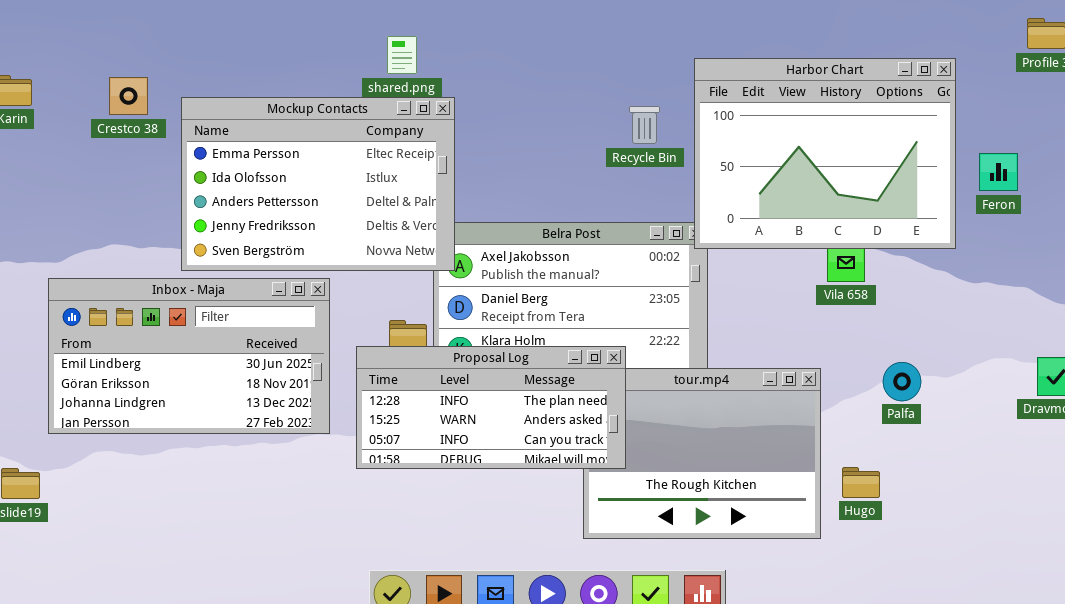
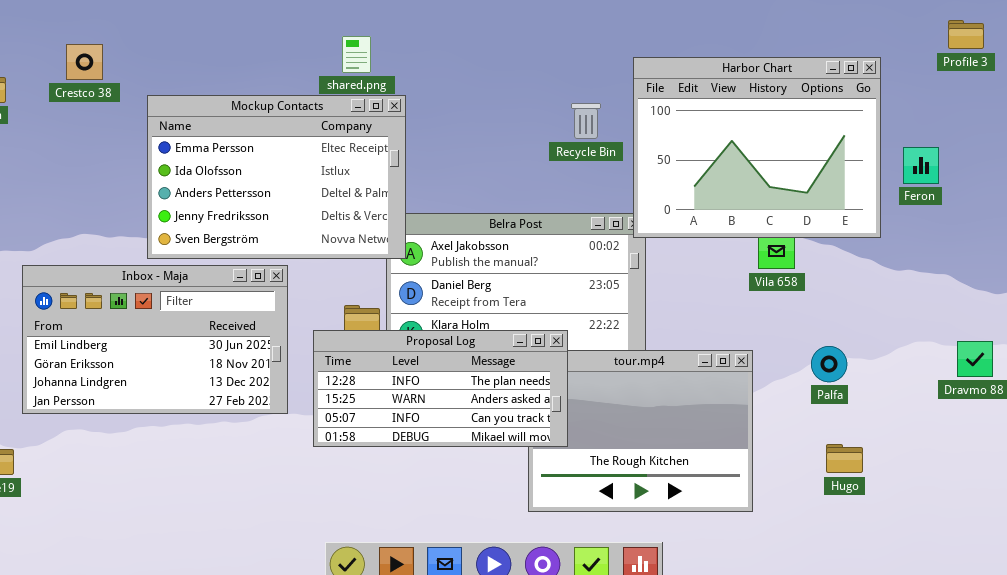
Crestco 38: [109,77,148,115] -> [66,44,103,80], moved
Hugo: [842,467,880,498] -> [826,444,863,473], moved

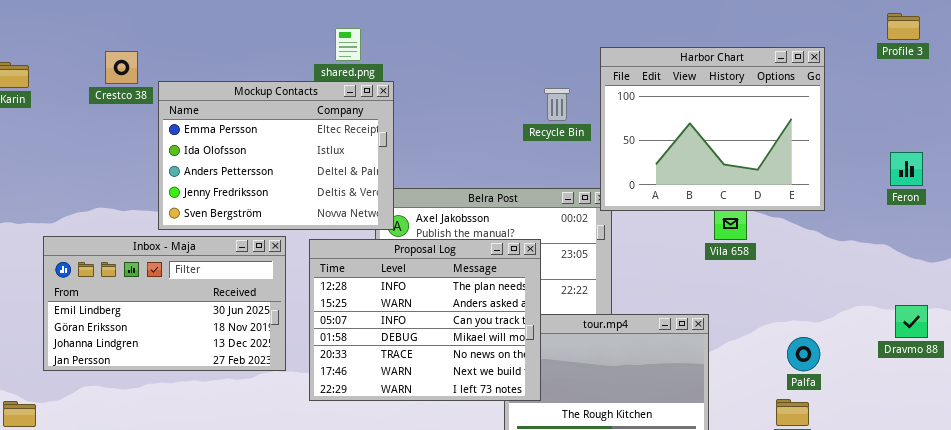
Crestco 38: [66,44,103,80] -> [105,51,138,84], moved
Feron: [903,147,939,184] -> [890,152,923,186], moved
Proposal Log: [313,330,568,447] -> [309,239,541,401], resized
Palfa: [811,346,847,382] -> [787,337,820,371], moved

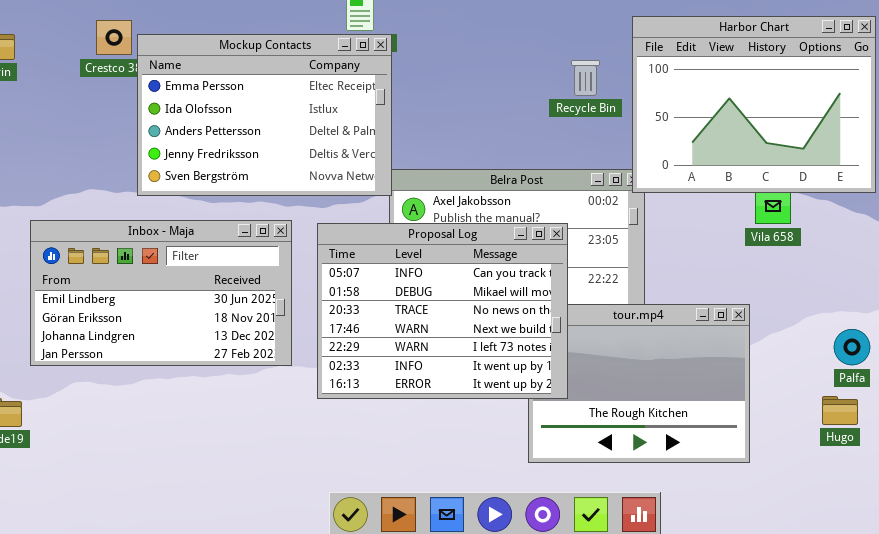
Mockup Contacts: [158,81,394,230] -> [137,34,392,196], moved
Proposal Log: [309,239,541,401] -> [317,223,568,399], scrolled down 2 rows

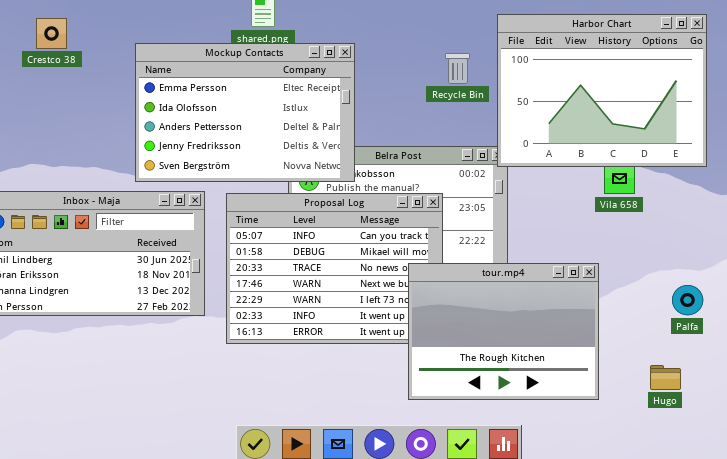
Mockup Contacts: [137,34,392,196] -> [135,43,355,182], moved
tour.mp4: [528,304,750,463] -> [408,263,599,400], raised
Hugo: [822,396,858,425] -> [650,365,681,390], moved

